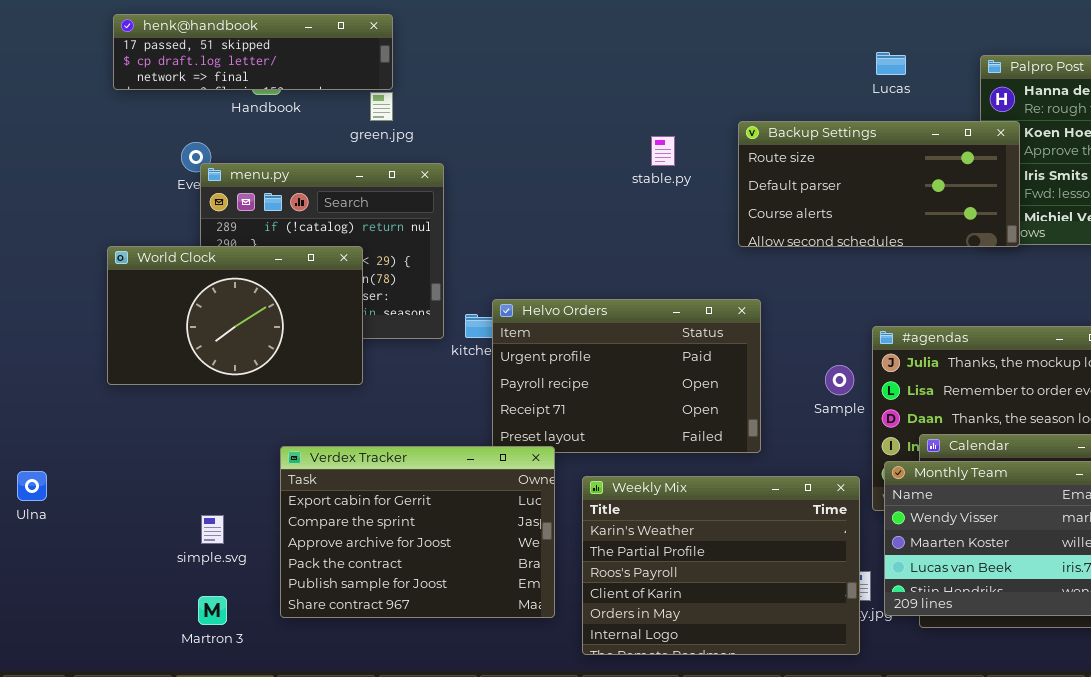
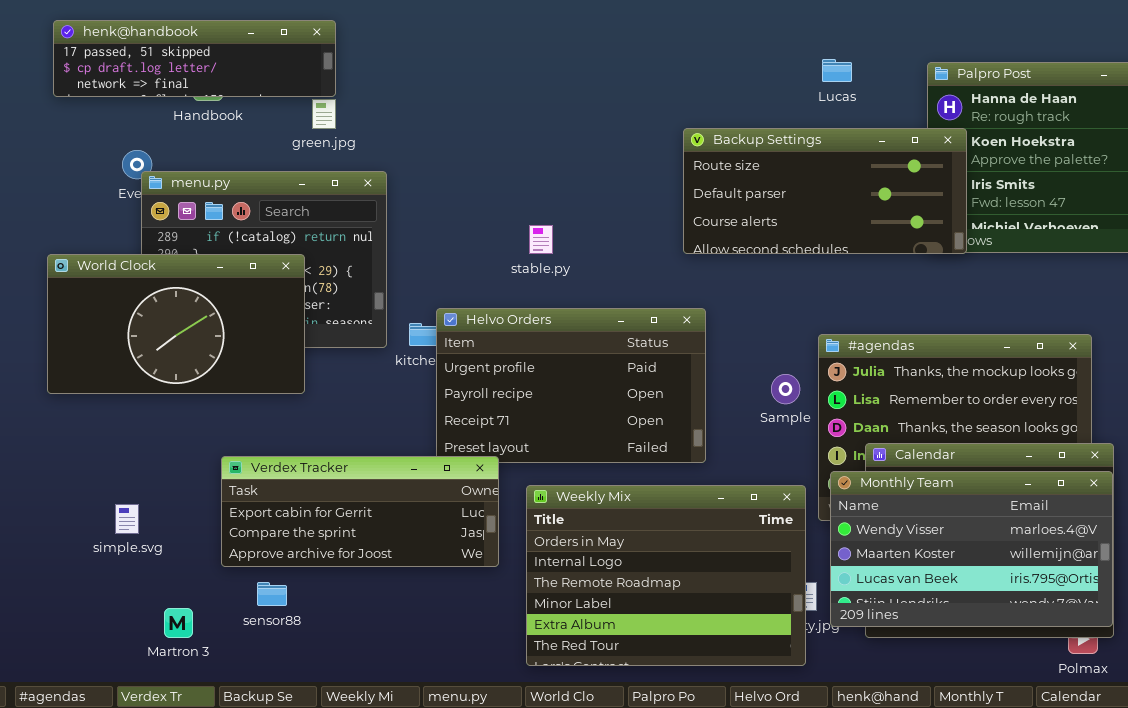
stable.py: [651,136,675,166] -> [529,225,553,254], moved
Verdex Tracker: [280,446,555,618] -> [221,456,499,567], resized
Weekly Mix: [582,476,860,655] -> [526,485,806,666], scrolled down 4 rows
simple.svg: [201,515,224,544] -> [115,504,139,534], moved
Martron 3: [198,596,227,625] -> [164,608,193,638], moved

